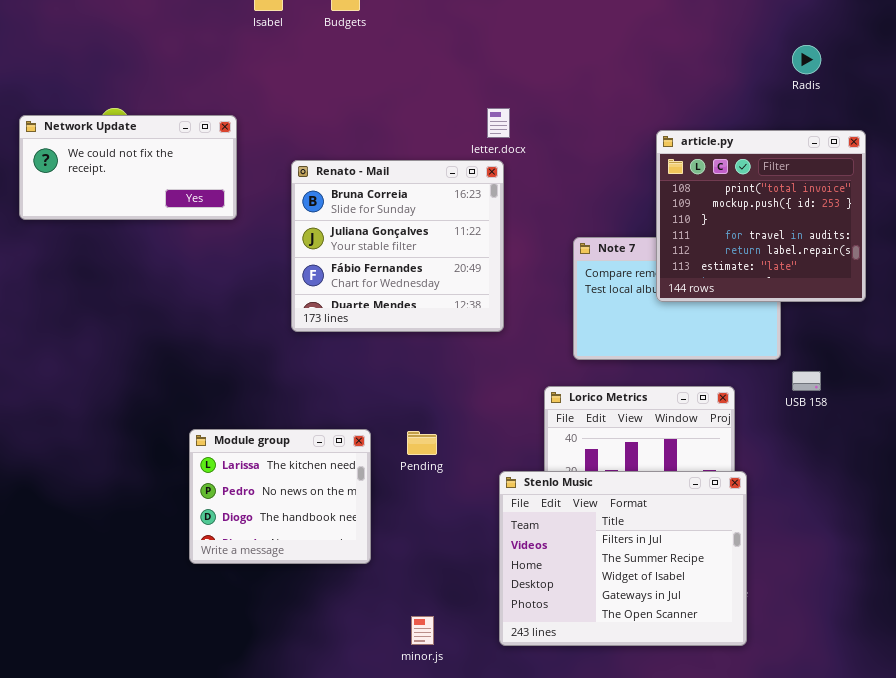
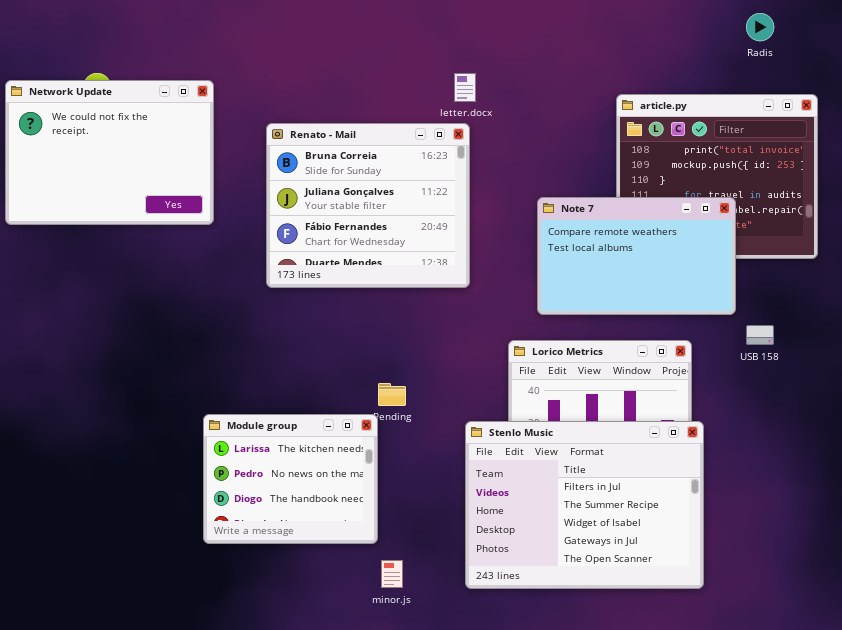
Network Update: [19,115,237,220] -> [5,80,214,225], resized
Note 7: [573,237,781,360] -> [537,197,736,315], raised
Module group: [189,429,371,564] -> [203,414,378,544], moved

